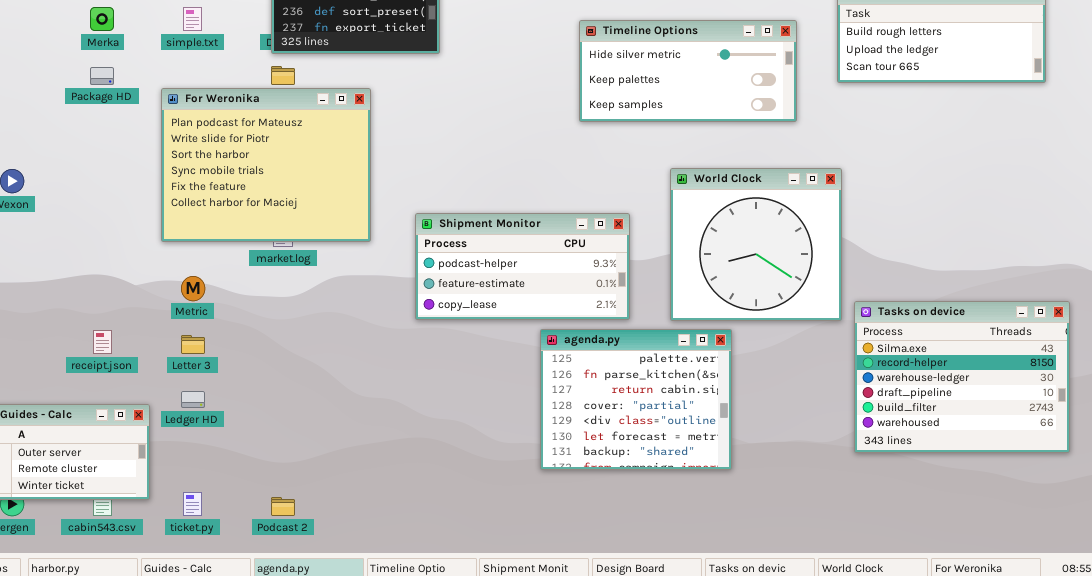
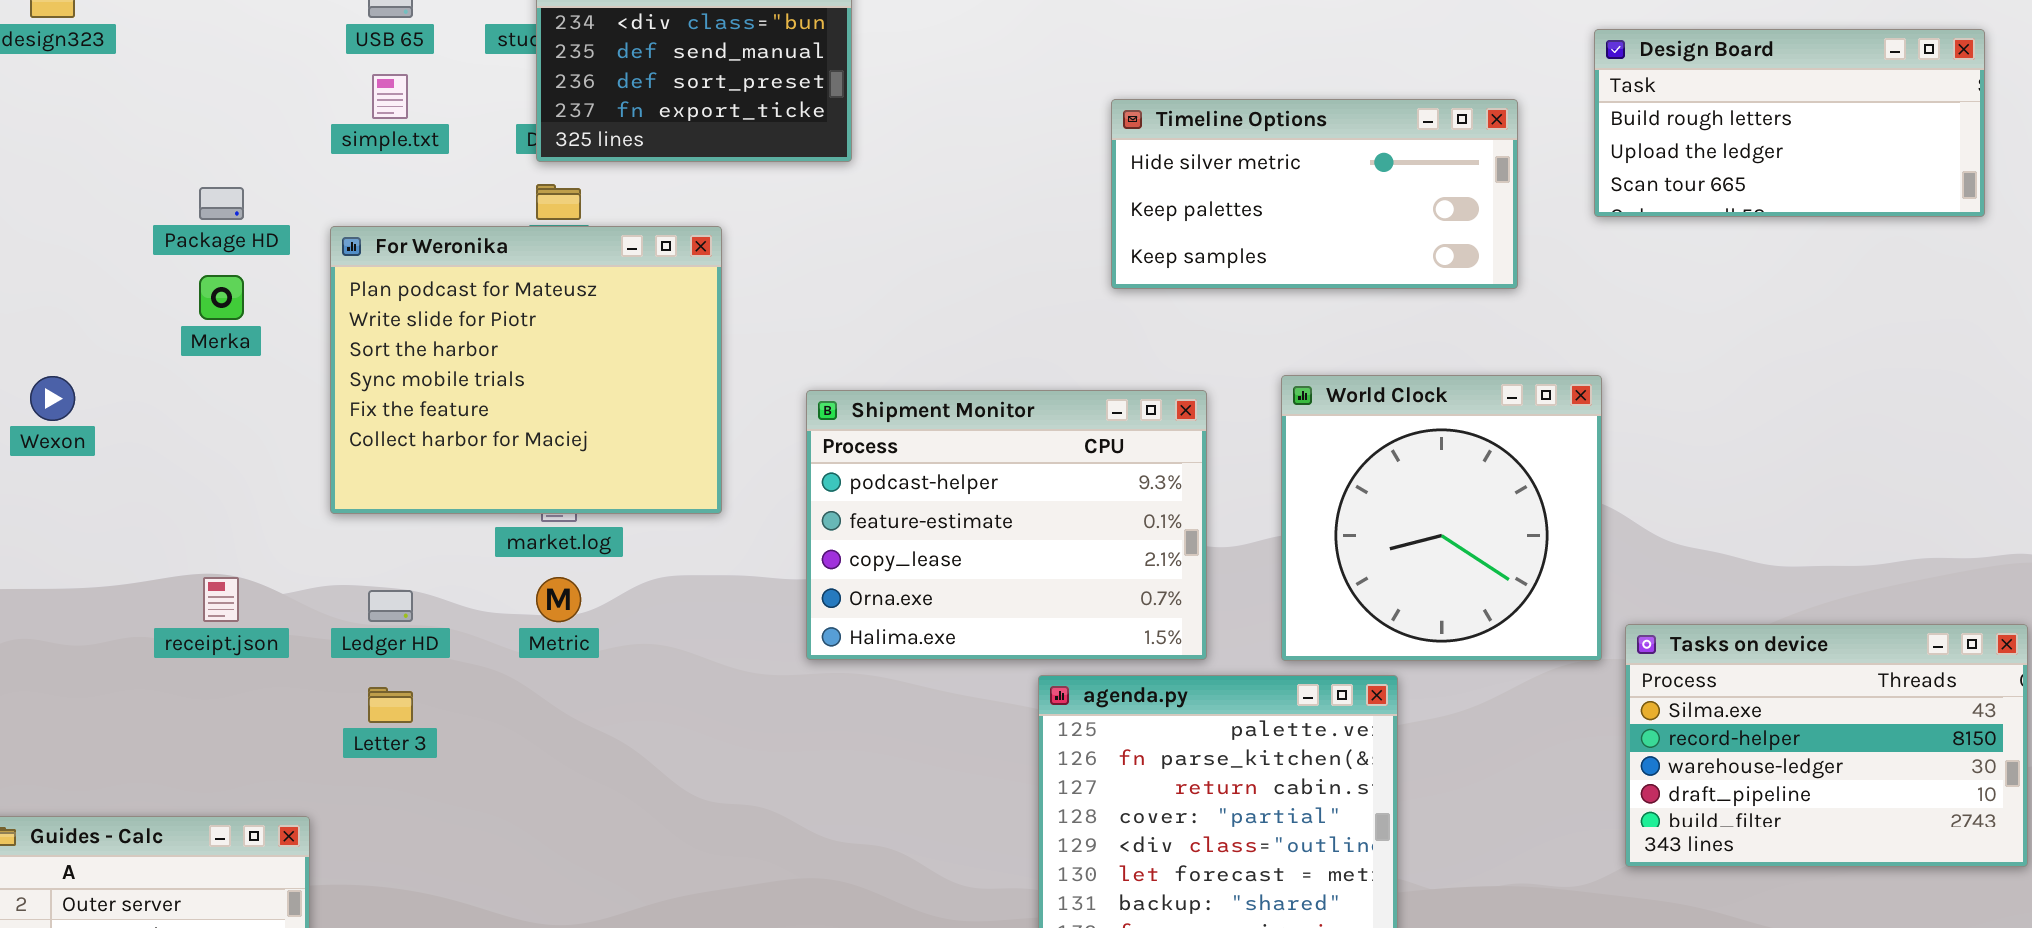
Merka: [90,7,114,31] -> [199,275,244,320], moved
Shipment Monitor: [415,213,630,320] -> [806,390,1207,660], resized
Metric: [181,276,205,301] -> [536,577,581,622], moved
Tasks on device: [854,301,1070,453] -> [1625,624,2028,867], resized
receipt.json: [93,330,112,354] -> [203,577,239,622], moved
Ledger HD: [181,391,205,408] -> [368,590,413,622], moved

